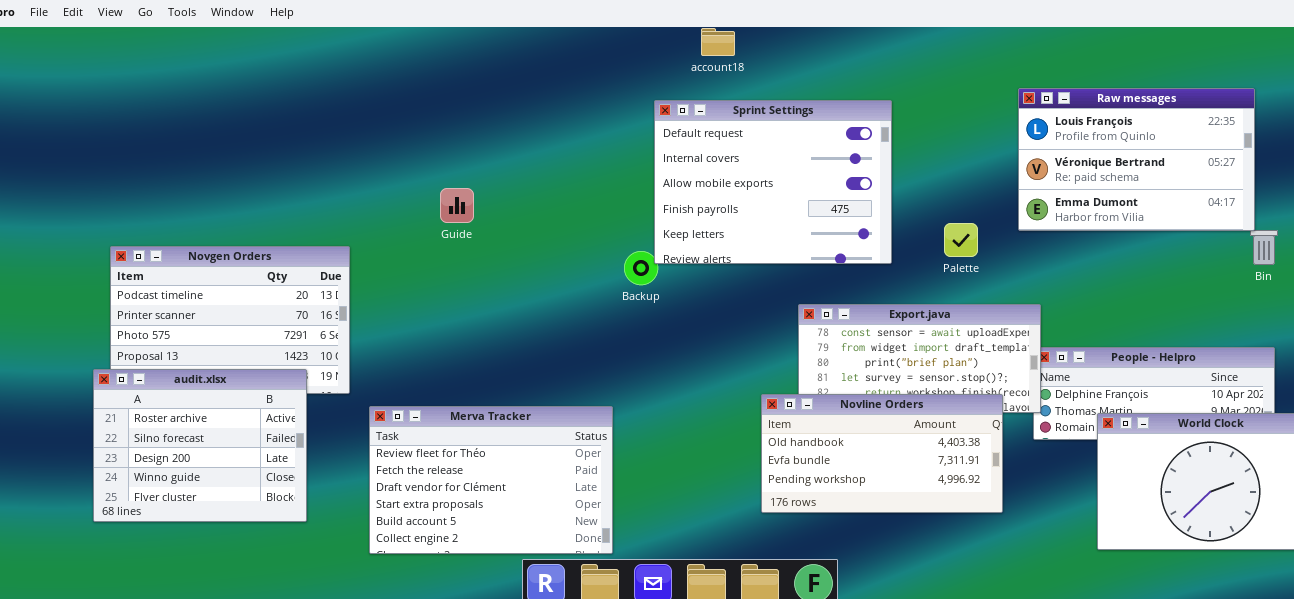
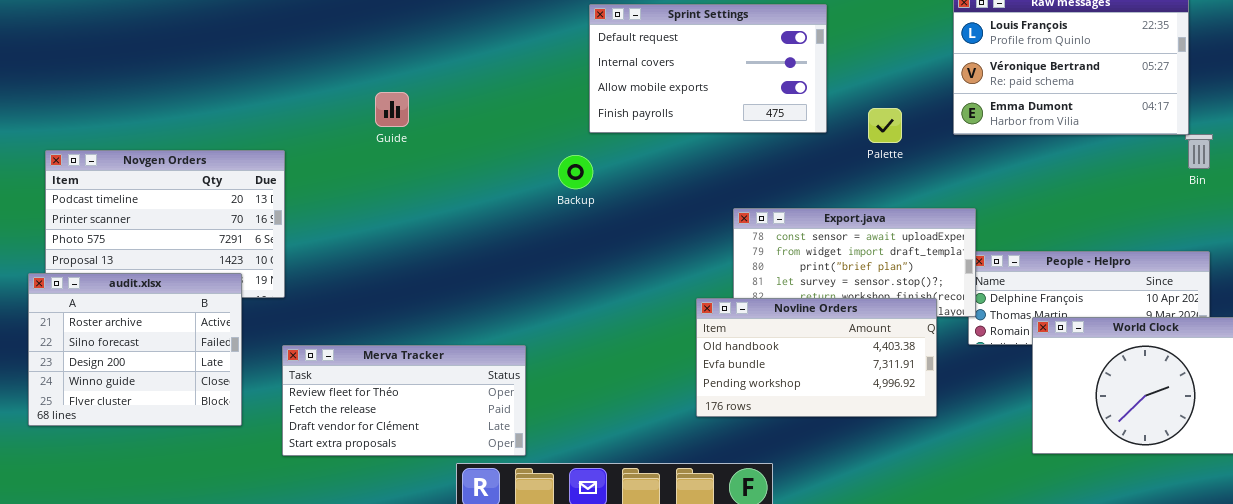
Sprint Settings: [654,100,892,264] -> [589,4,827,133], resized
Palette: [944,223,978,257] -> [868,108,902,143], moved
Merva Tracker: [369,406,613,554] -> [282,345,526,456], moved, resized

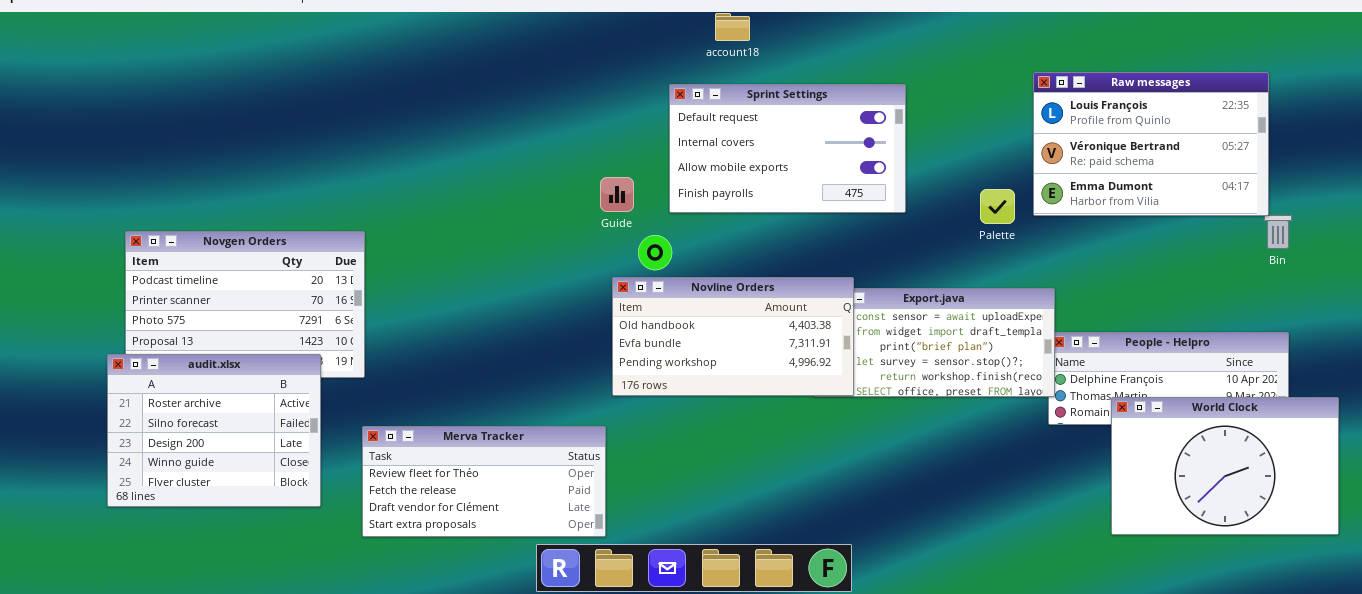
Guide: [375,92,409,127] -> [600,177,634,212], moved
Palette: [868,108,902,143] -> [980,189,1015,224], moved
Novline Orders: [696,298,937,417] -> [612,277,854,396], moved

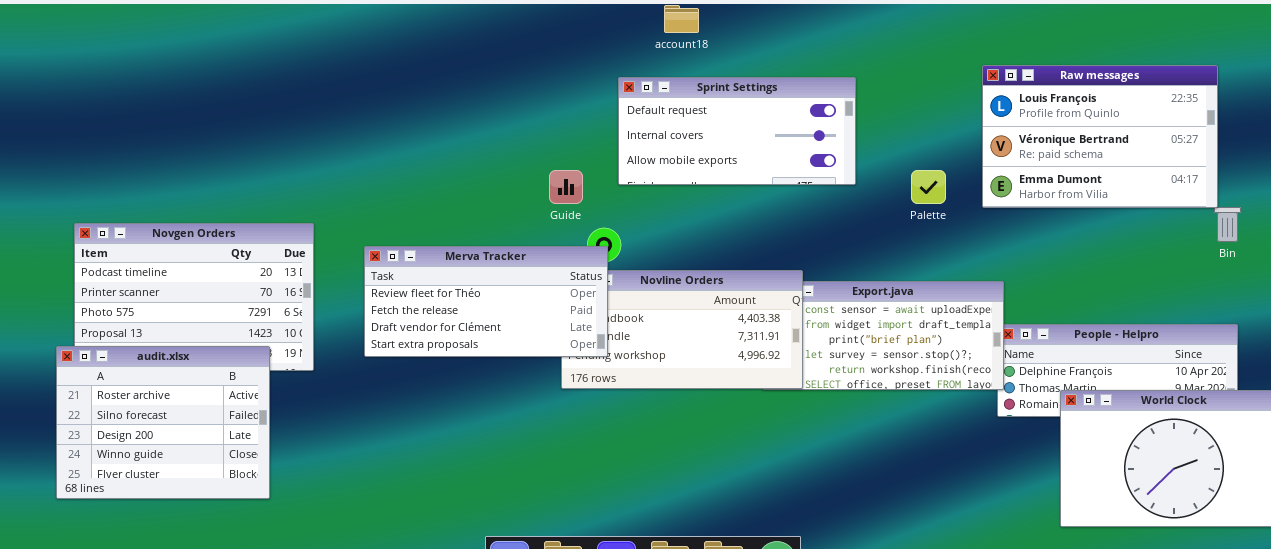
Sprint Settings: [669,84,906,213] -> [618,77,856,185], resized
Palette: [980,189,1015,224] -> [911,170,946,204], moved
Merva Tracker: [362,426,606,537] -> [364,246,608,357], moved

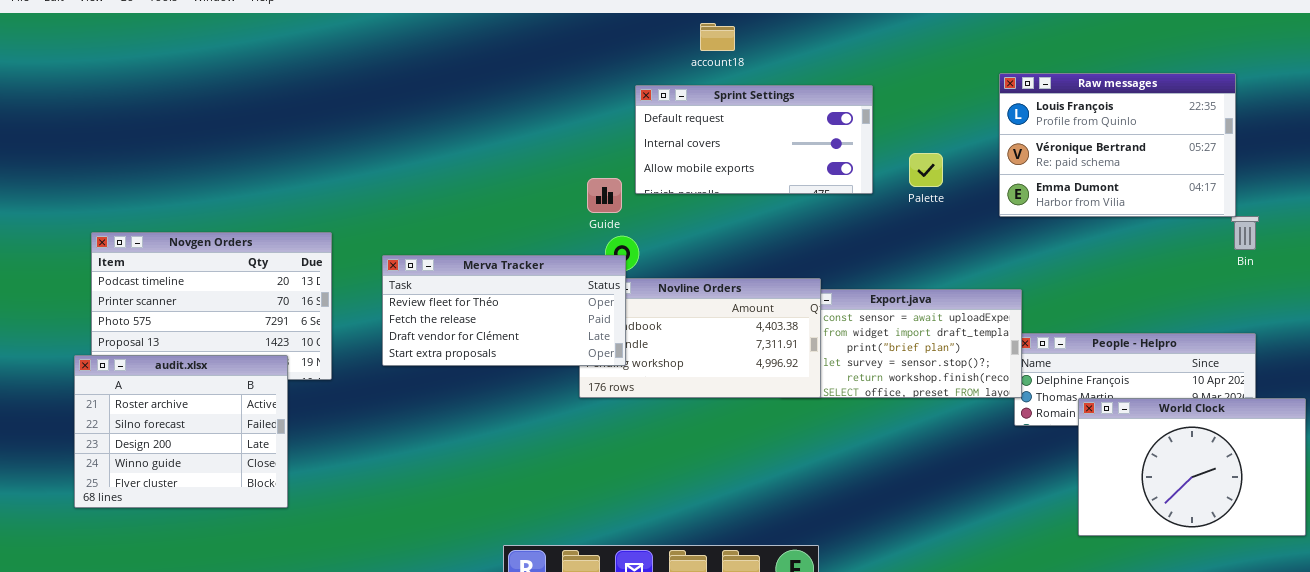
account18: [664,5,699,33] -> [700,23,735,51], moved
Guide: [549,170,583,204] -> [587,178,622,213], moved
Palette: [911,170,946,204] -> [909,153,943,187], moved

